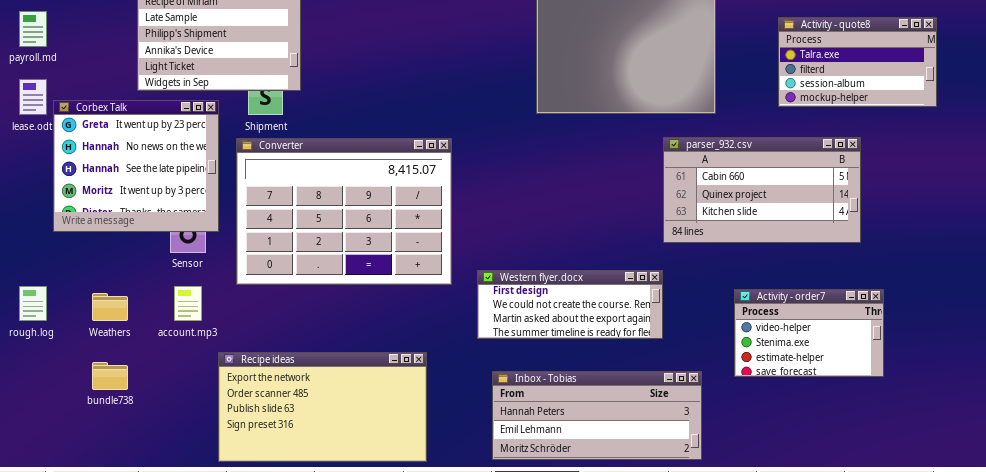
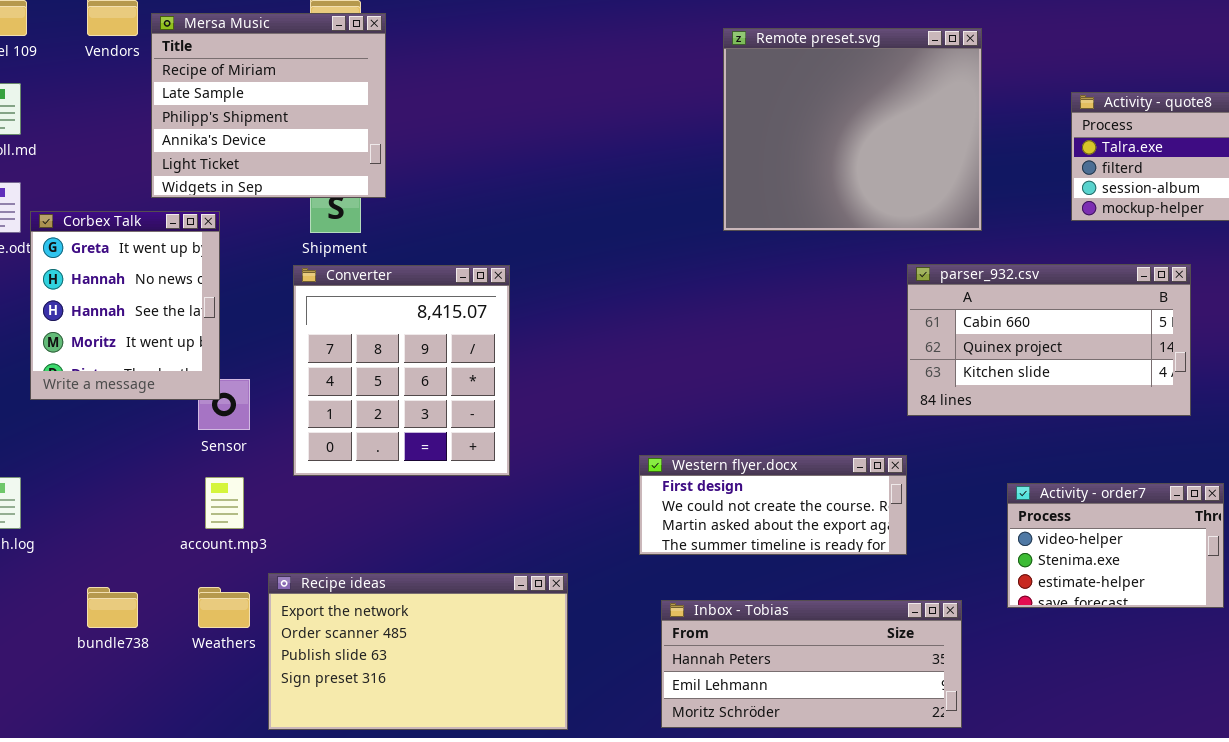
Corbex Talk: [53,100,219,232] -> [30,211,220,400], resized
Converter: [236,138,452,285] -> [293,265,510,476], resized
Weathers: [92,293,128,321] -> [198,587,250,628], moved

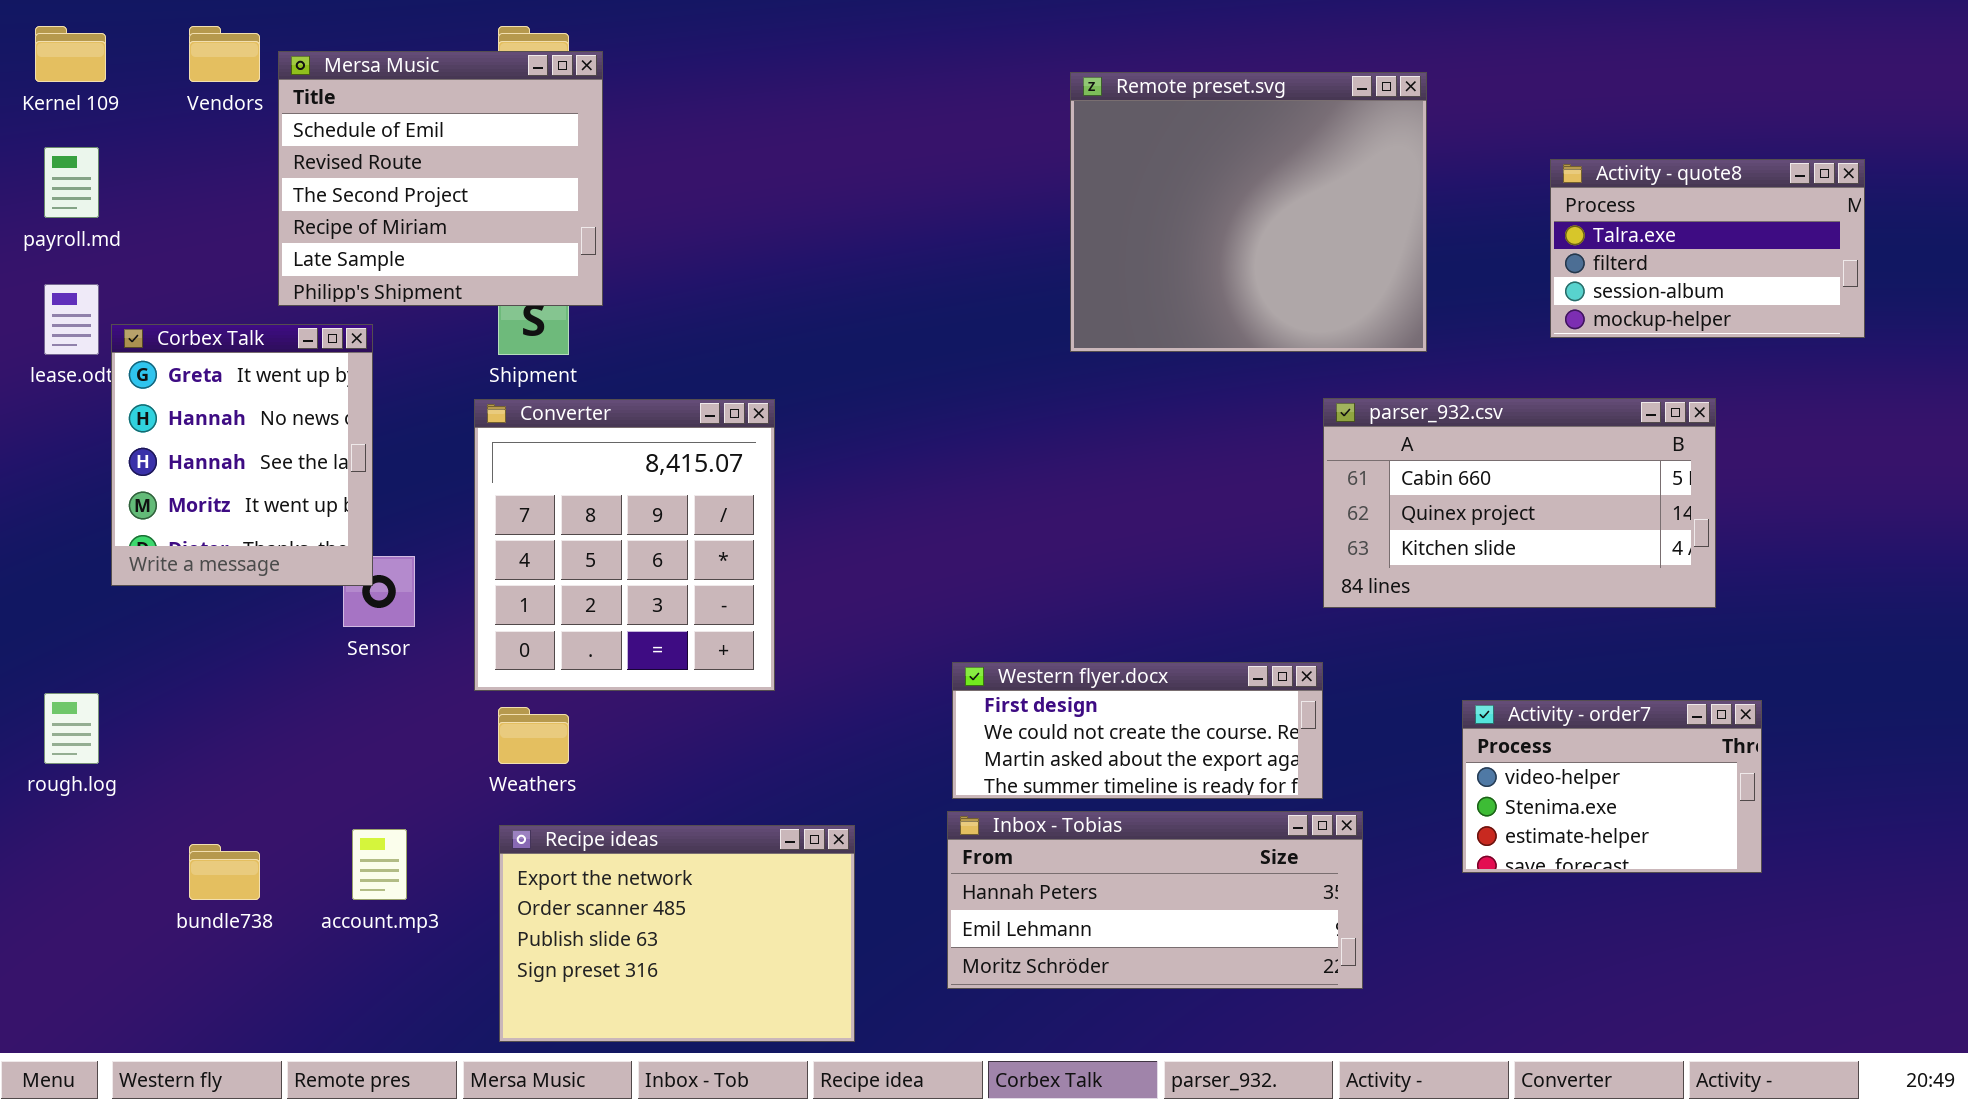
Mersa Music: [151,13,386,198] -> [278,51,603,306], scrolled up 3 rows
account.mp3: [205,477,244,529] -> [352,829,407,900], moved
Recipe ideas: [268,573,568,730] -> [499,825,855,1042], resized
Weathers: [198,587,250,628] -> [498,707,569,764], moved
Inbox - Tobias: [661,600,962,728] -> [947,811,1363,989], moved

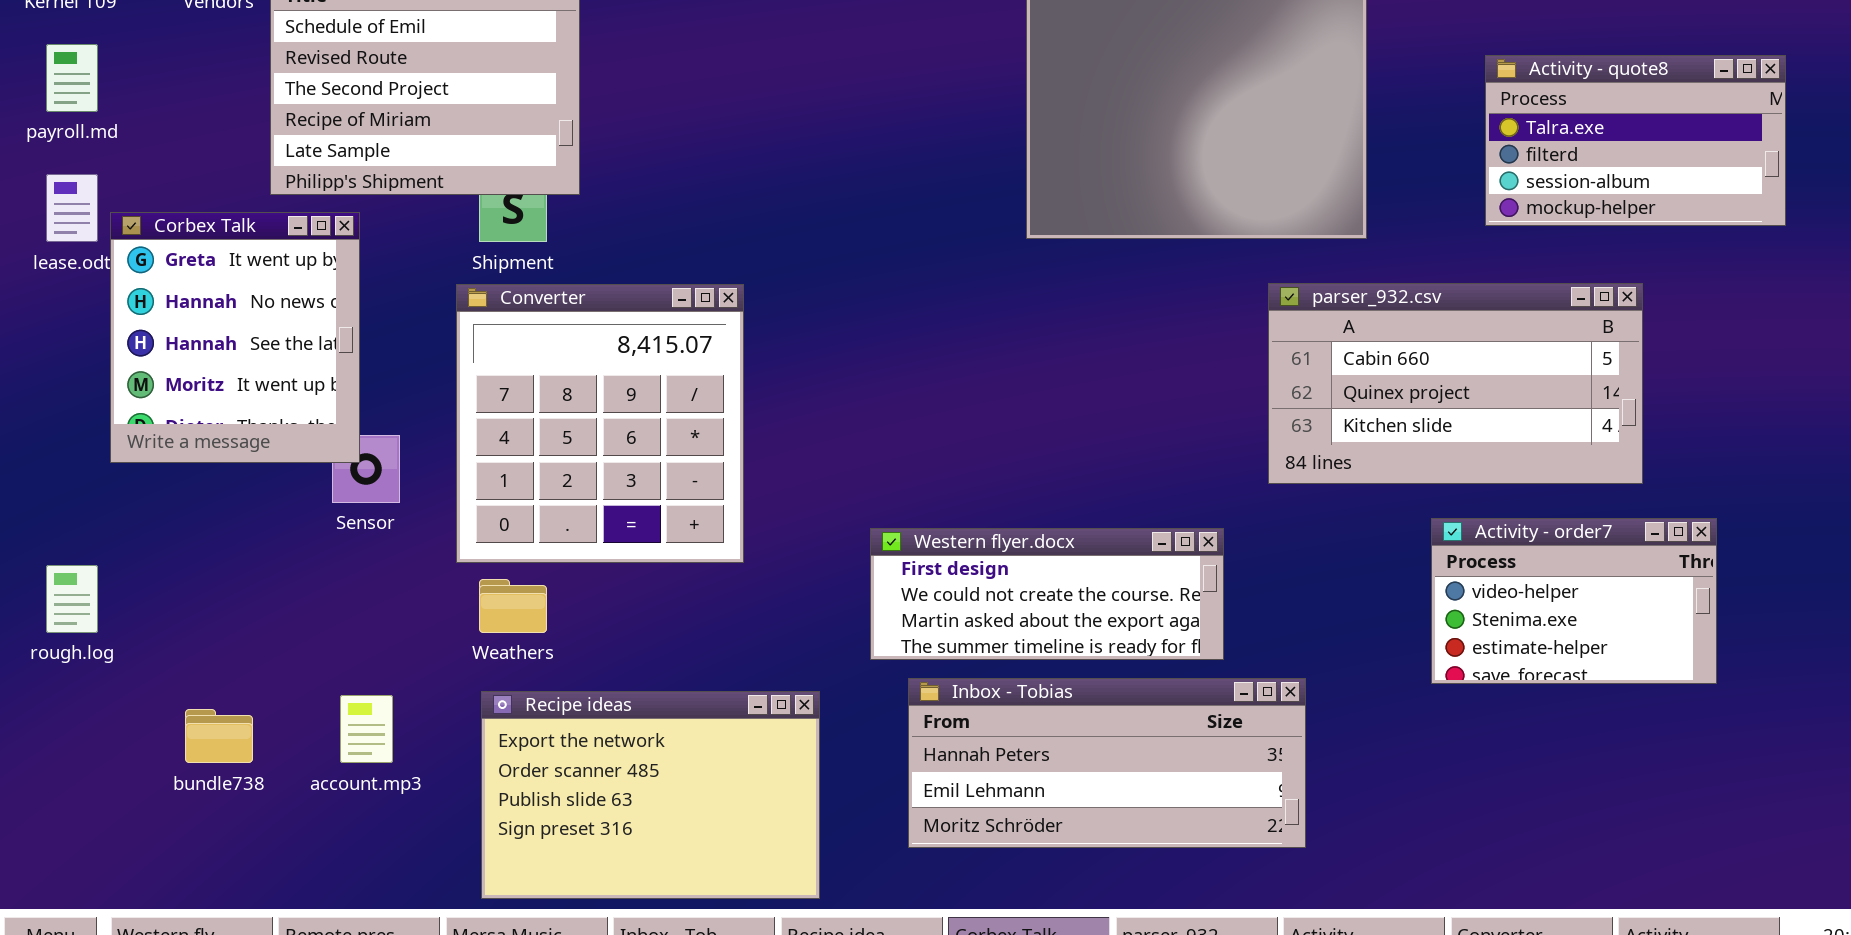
Western flyer.docx: [952,662,1323,799] -> [870,528,1224,660], moved
Activity - order7: [1462,700,1762,873] -> [1431,518,1717,684], moved

